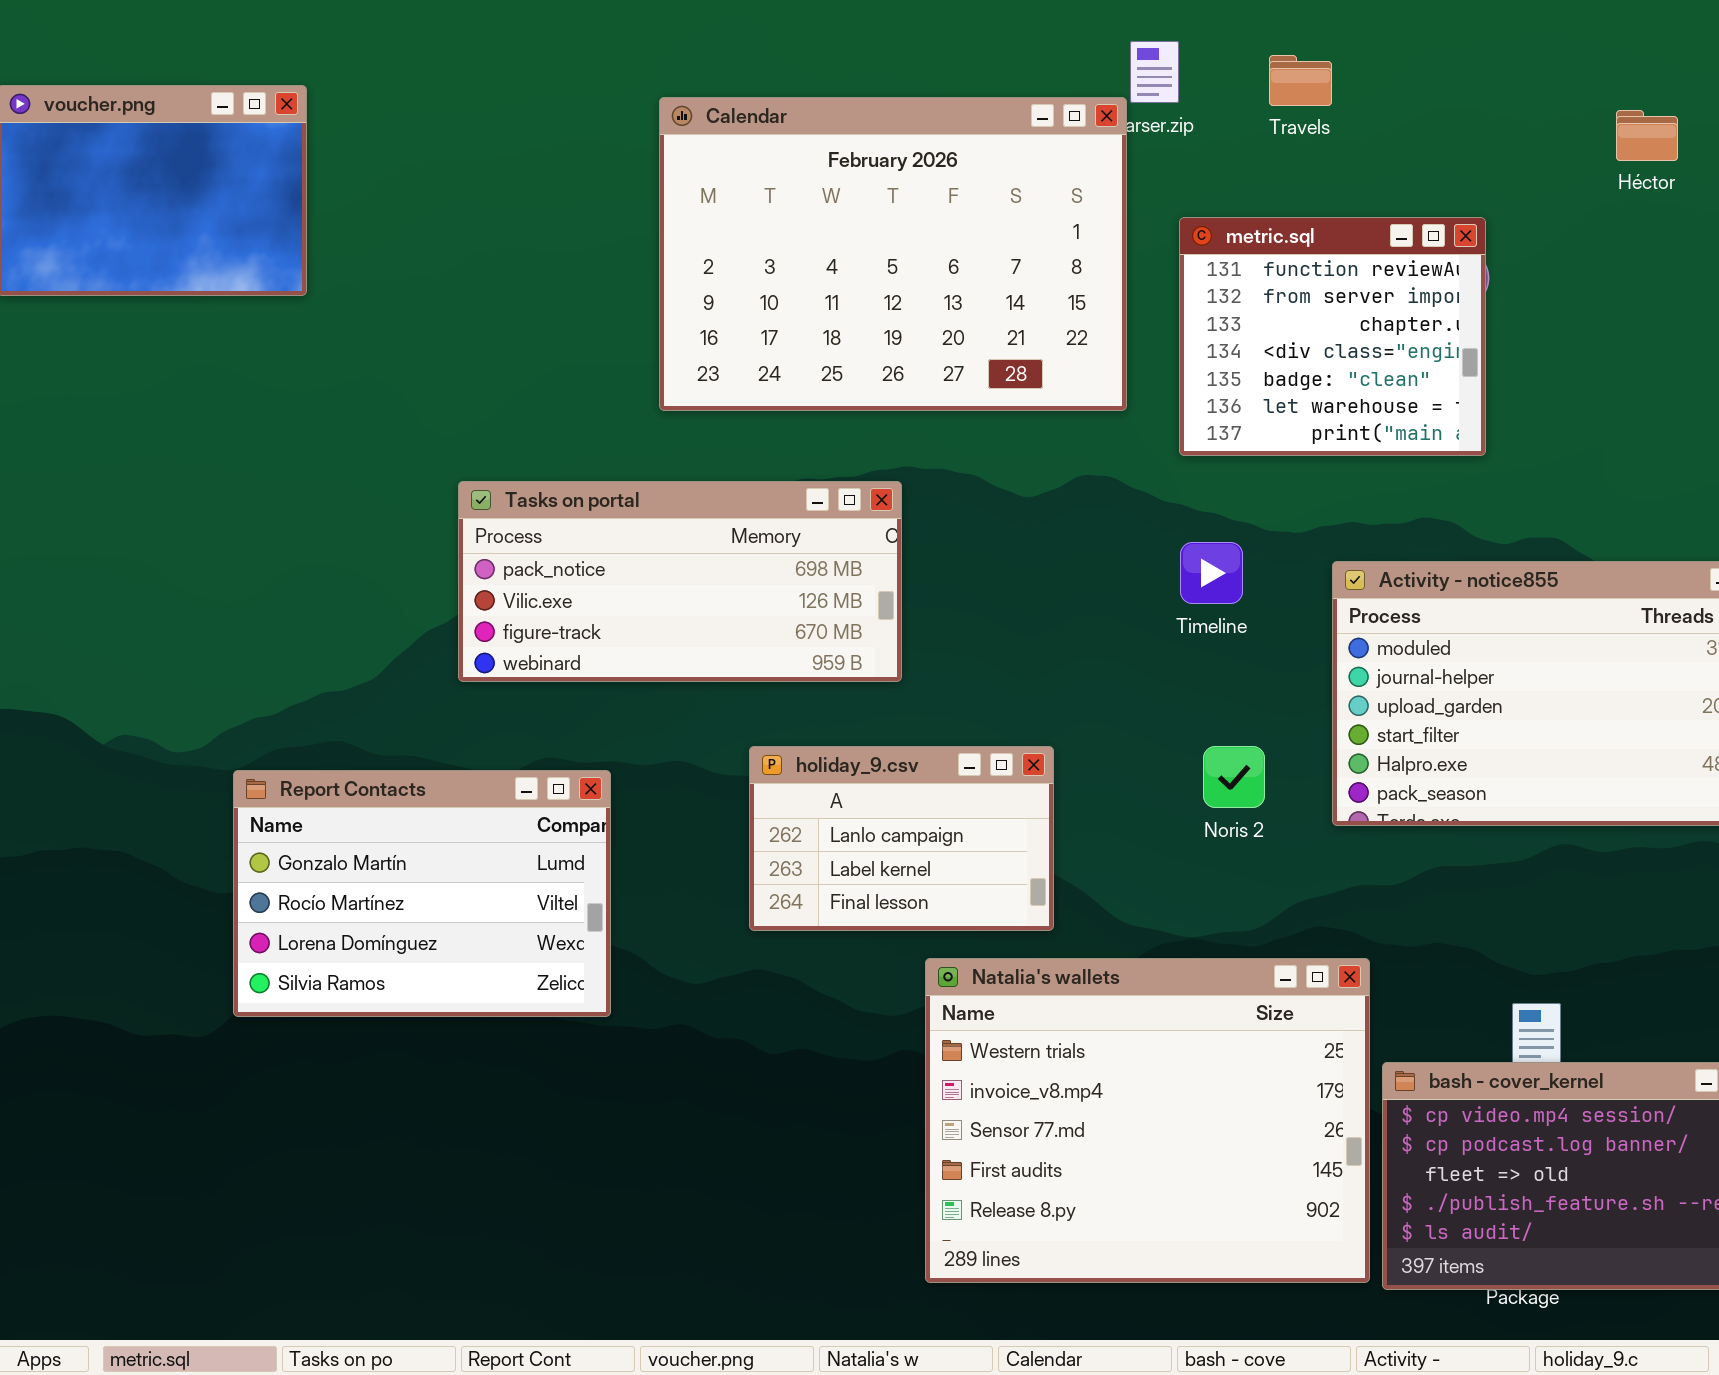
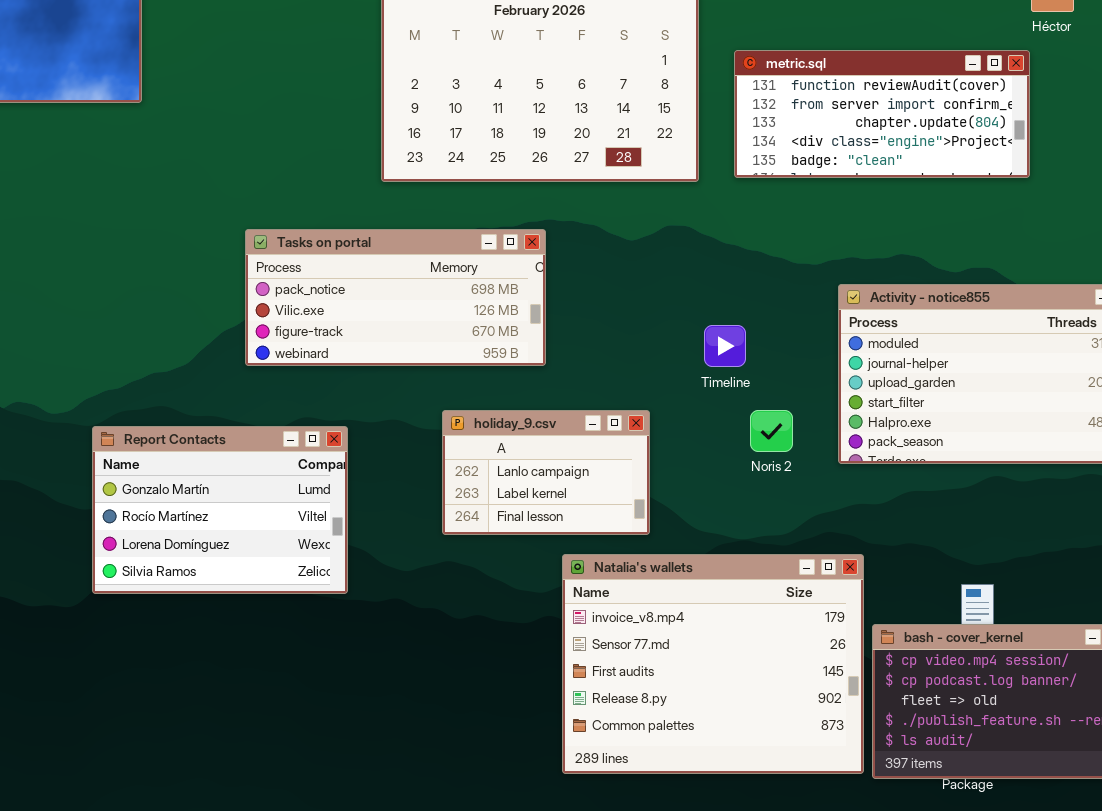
metric.sql: [1179,217,1486,456] -> [734,50,1030,178], resized
Timeline: [1180,542,1243,604] -> [704,325,746,367], moved
Natalia's wallets: [925,958,1370,1283] -> [562,554,864,774], scrolled down 1 row

